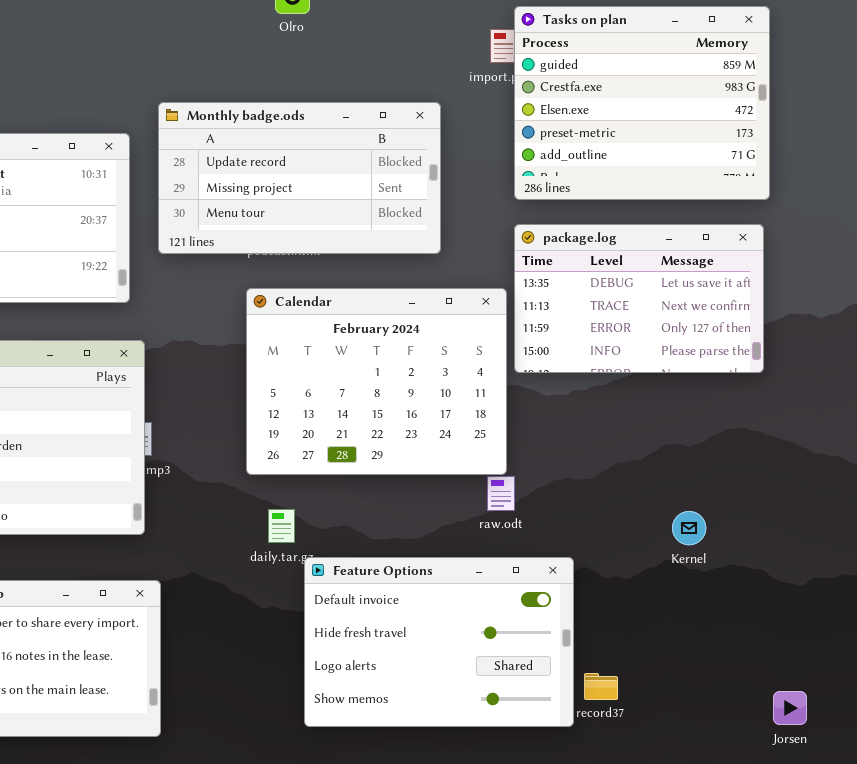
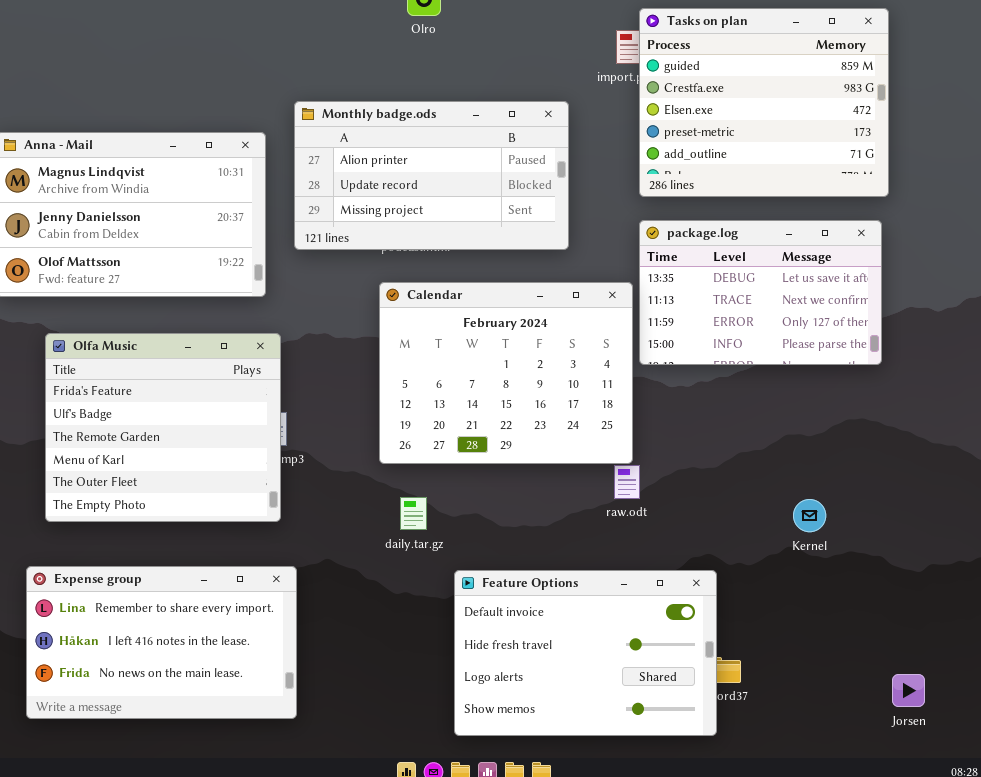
Monthly badge.ods: [158,102,441,254] -> [294,101,569,250], scrolled up 1 row
Feature Options: [304,557,574,727] -> [454,570,717,736], moved

